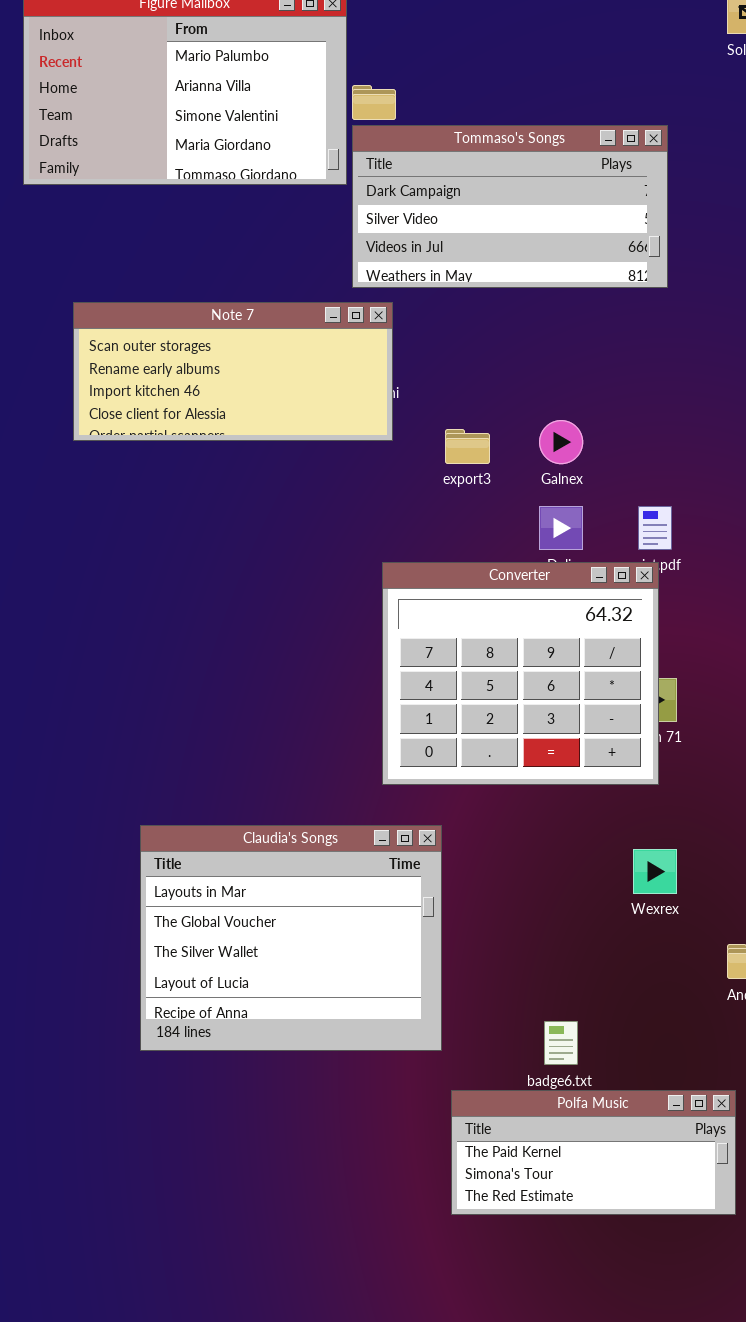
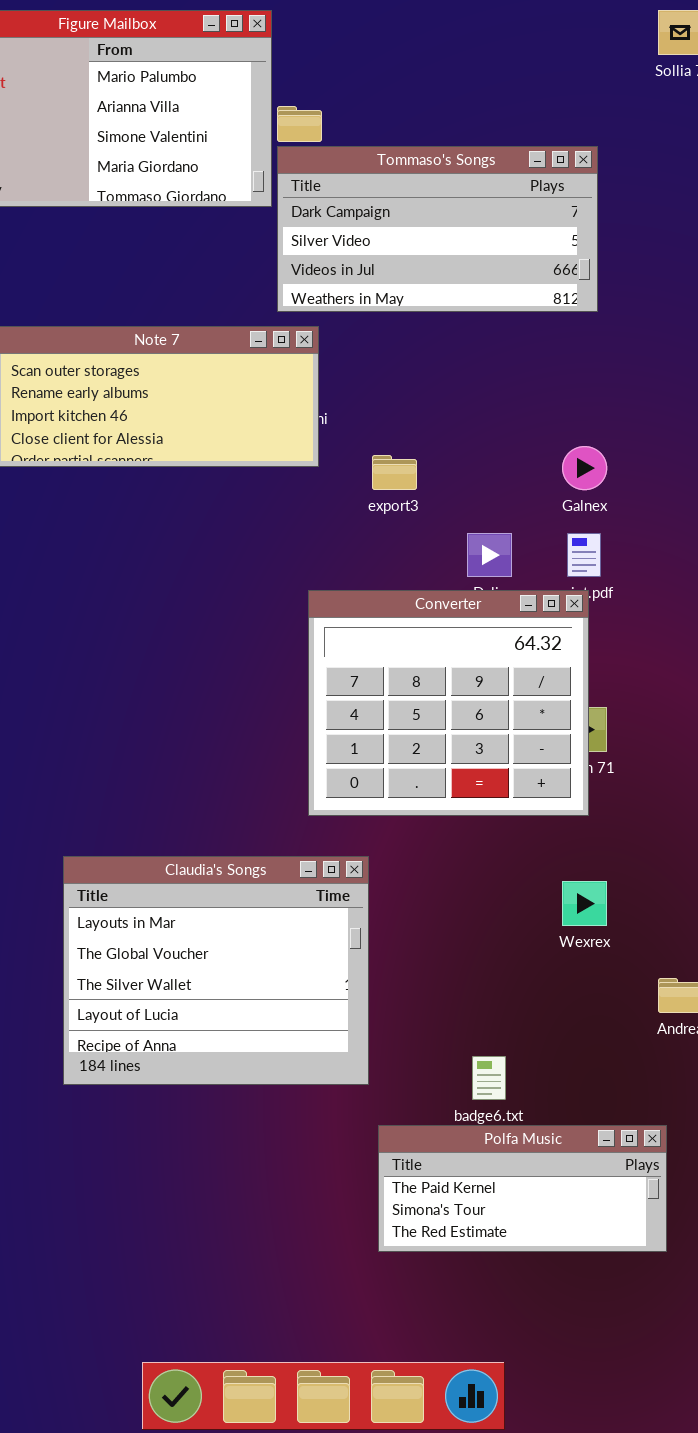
Galnex: [539,420,583,464] -> [562,446,607,490], moved

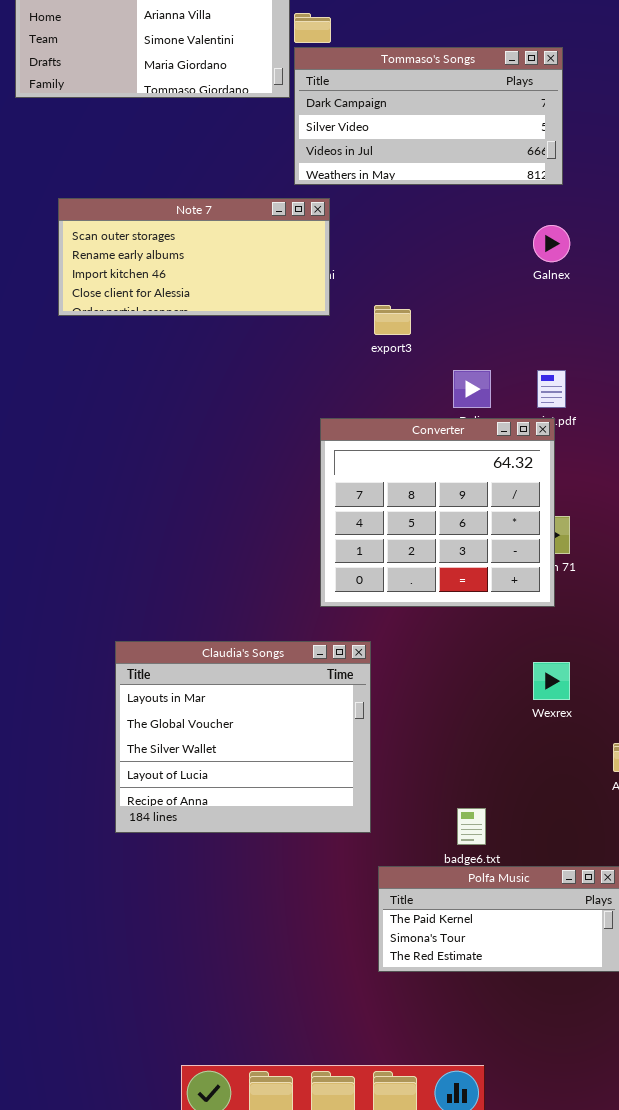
Galnex: [562,446,607,490] -> [533,225,570,262], moved

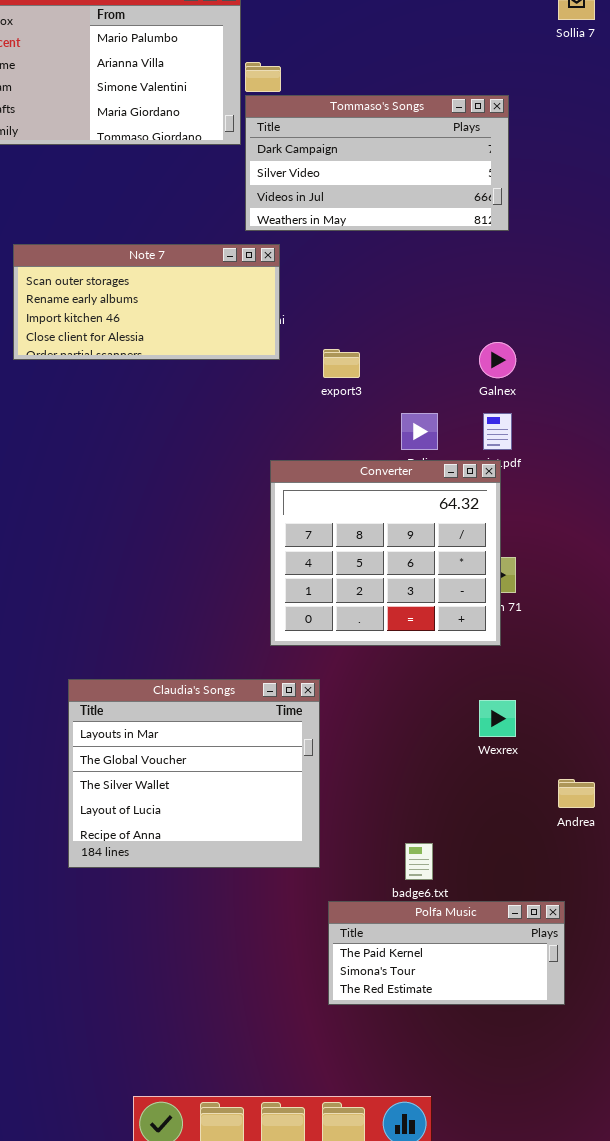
Galnex: [533,225,570,262] -> [479,342,516,378], moved

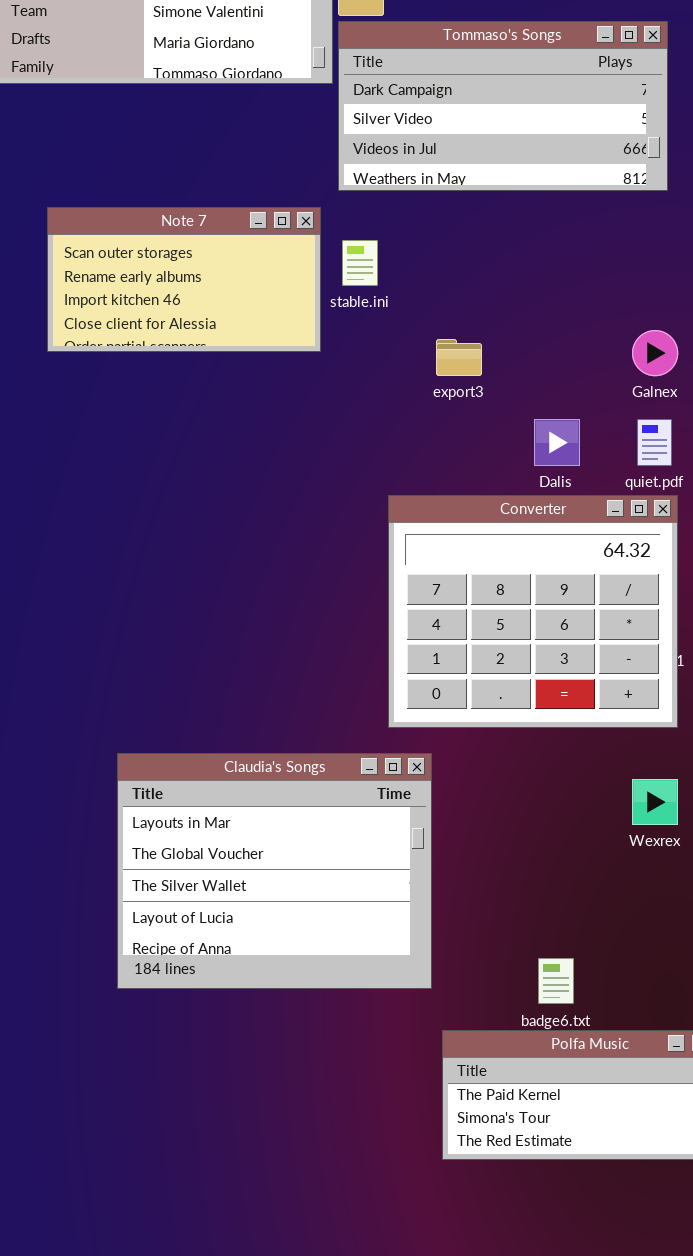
Note 7: [13,244,280,360] -> [47,207,321,352], resized
Converter: [270,460,501,646] -> [388,495,678,728], moved

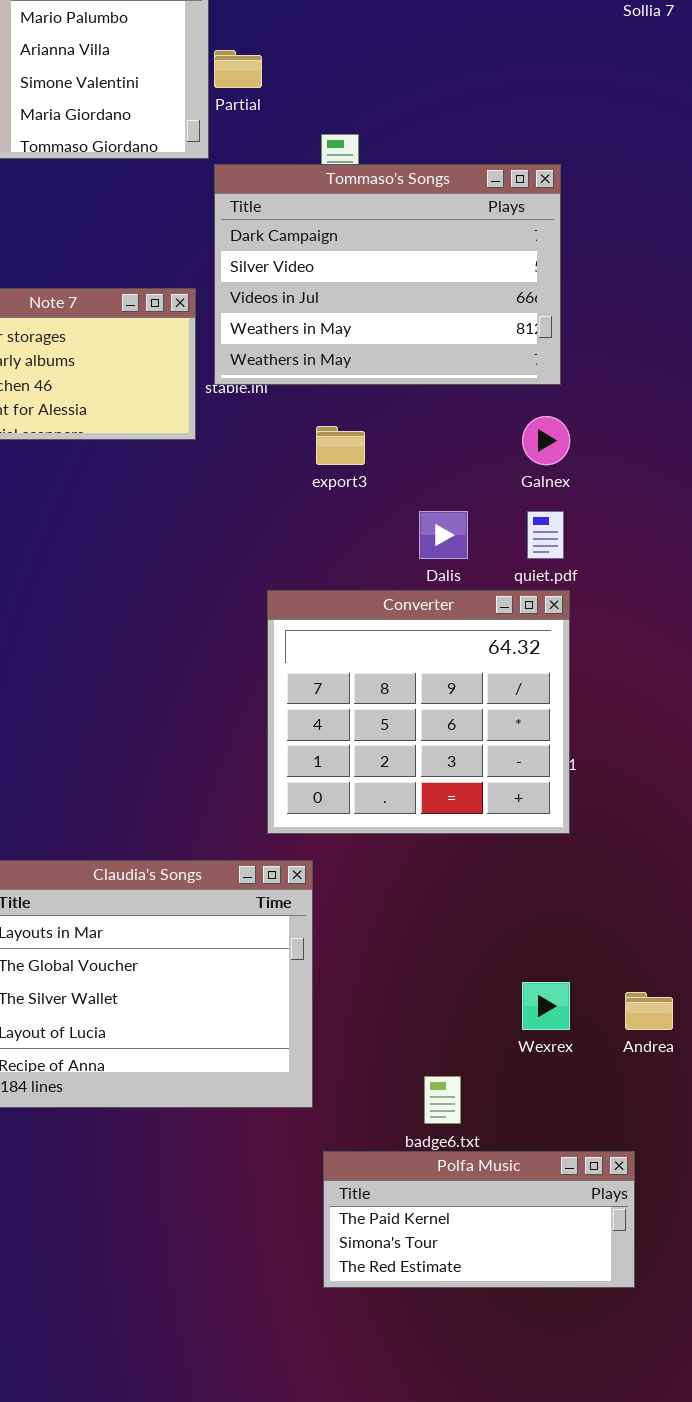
Tommaso's Songs: [338,21,668,191] -> [214,164,561,385], moved, resized
Wexrex: [632,779,678,825] -> [522,982,570,1030], moved

